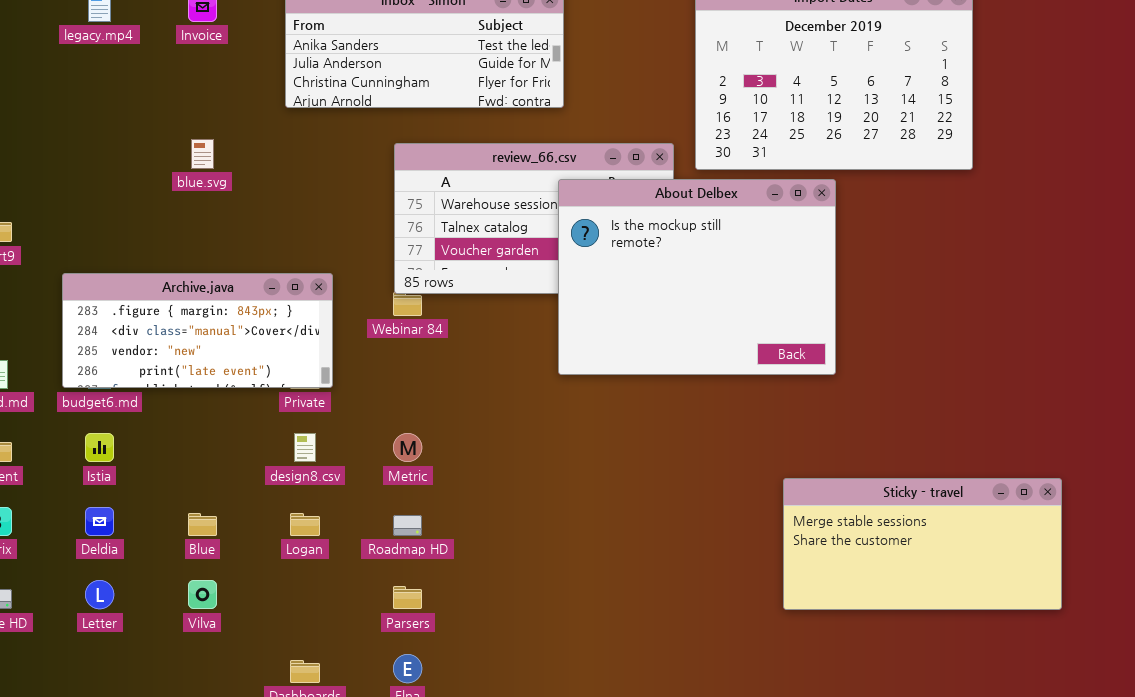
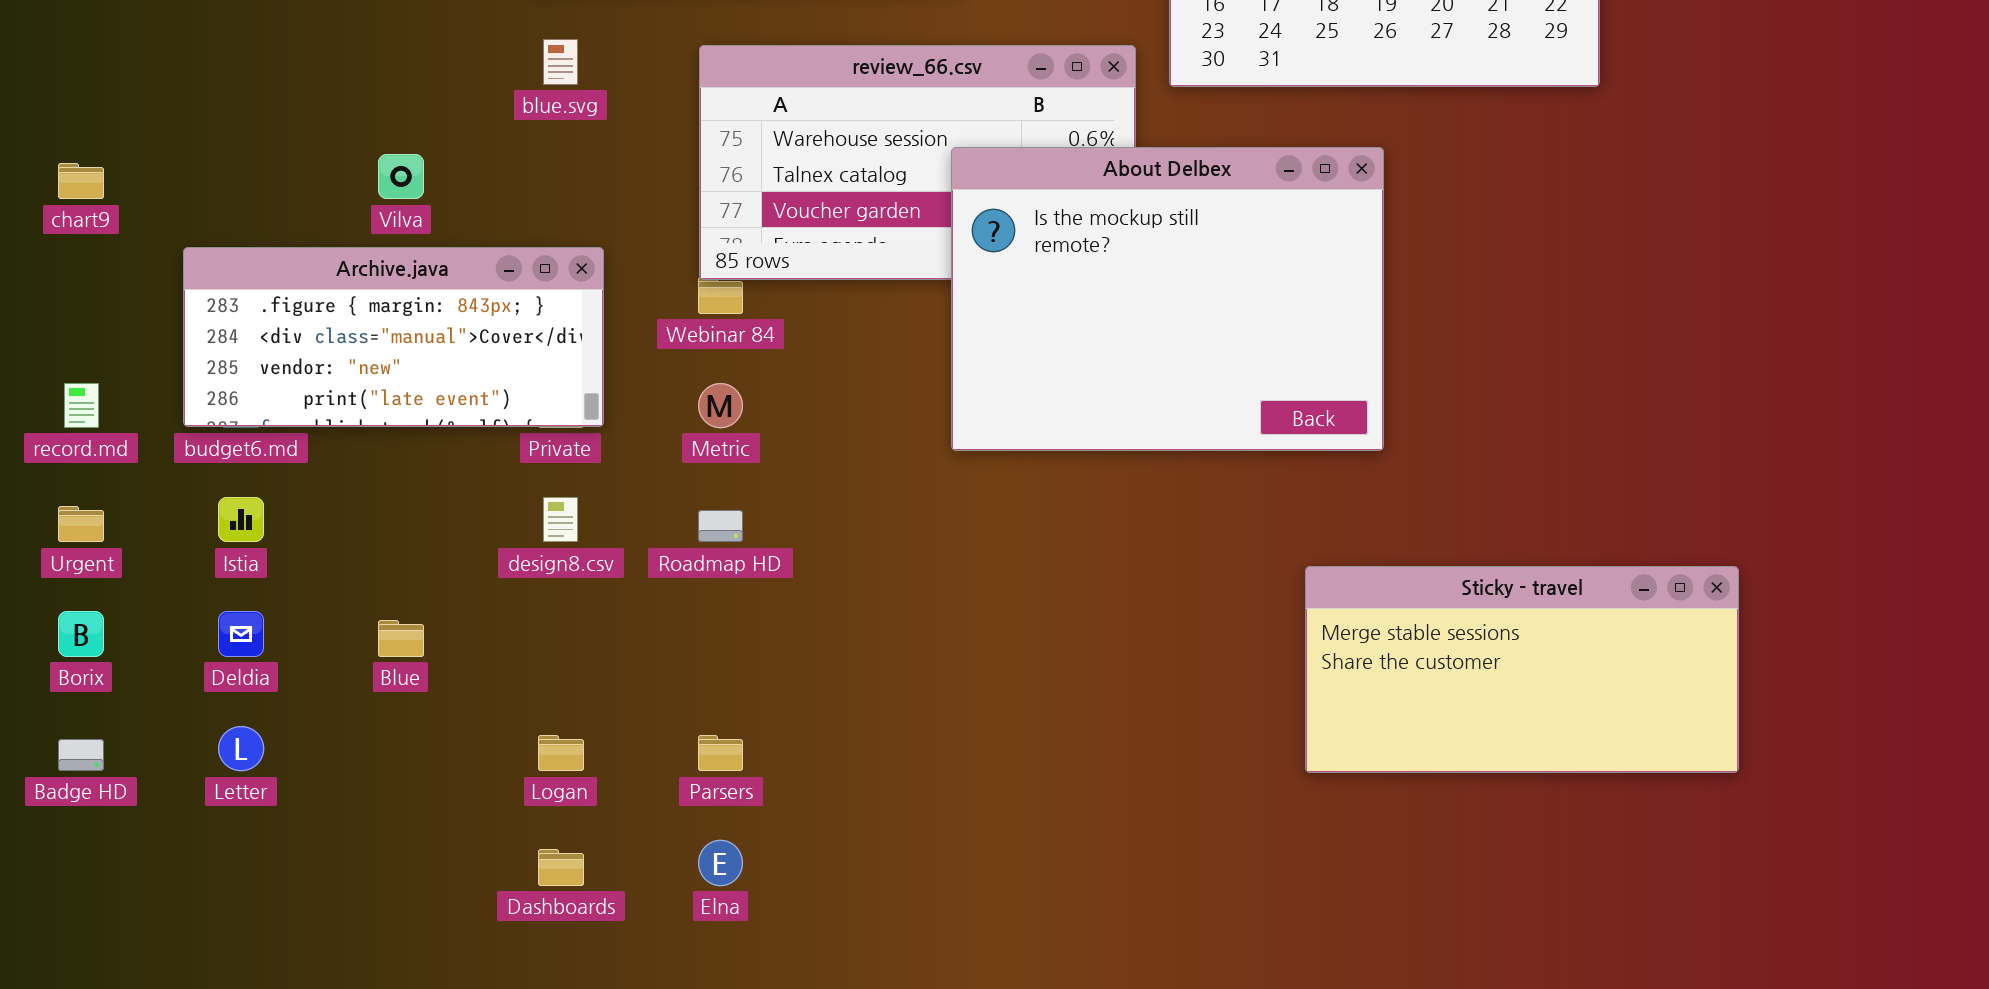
blue.svg: [191,139,214,169] -> [543,39,578,85], moved
About Delbex: [558,179,836,375] -> [951,147,1384,451], moved
Metric: [393,433,422,462] -> [698,383,743,428], moved
Logan: [290,513,320,536] -> [538,735,584,771], moved
Roadmap HD: [393,515,422,536] -> [698,510,743,542], moved
Vilva: [188,580,217,609] -> [378,154,424,199], moved

